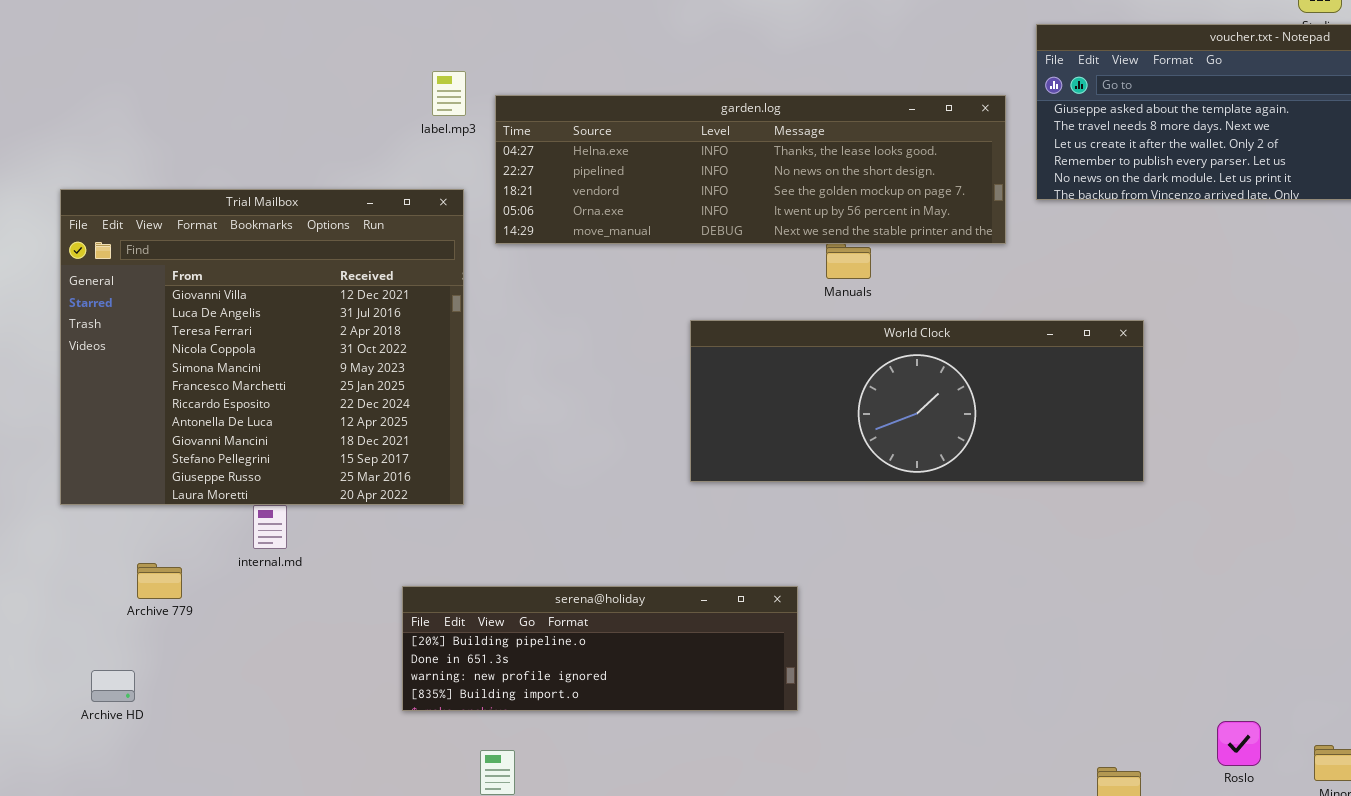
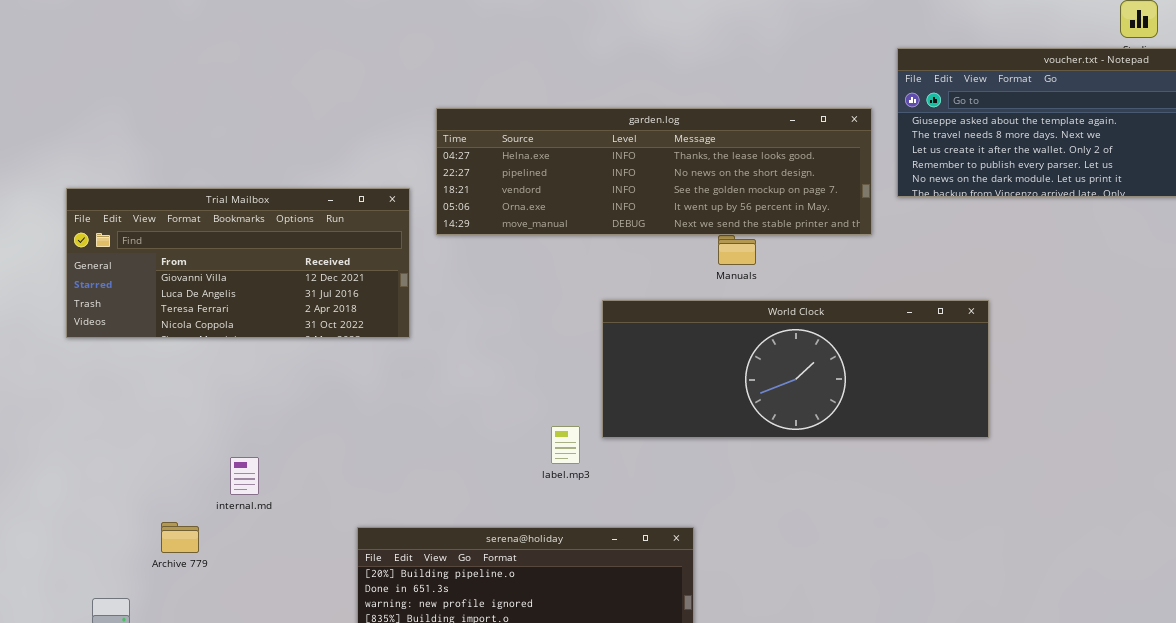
label.mp3: [432,71,466,116] -> [551,426,580,464], moved
Trial Mailbox: [60,189,464,505] -> [66,188,410,338], resized
Archive 779: [137,563,182,599] -> [161,522,199,553], moved

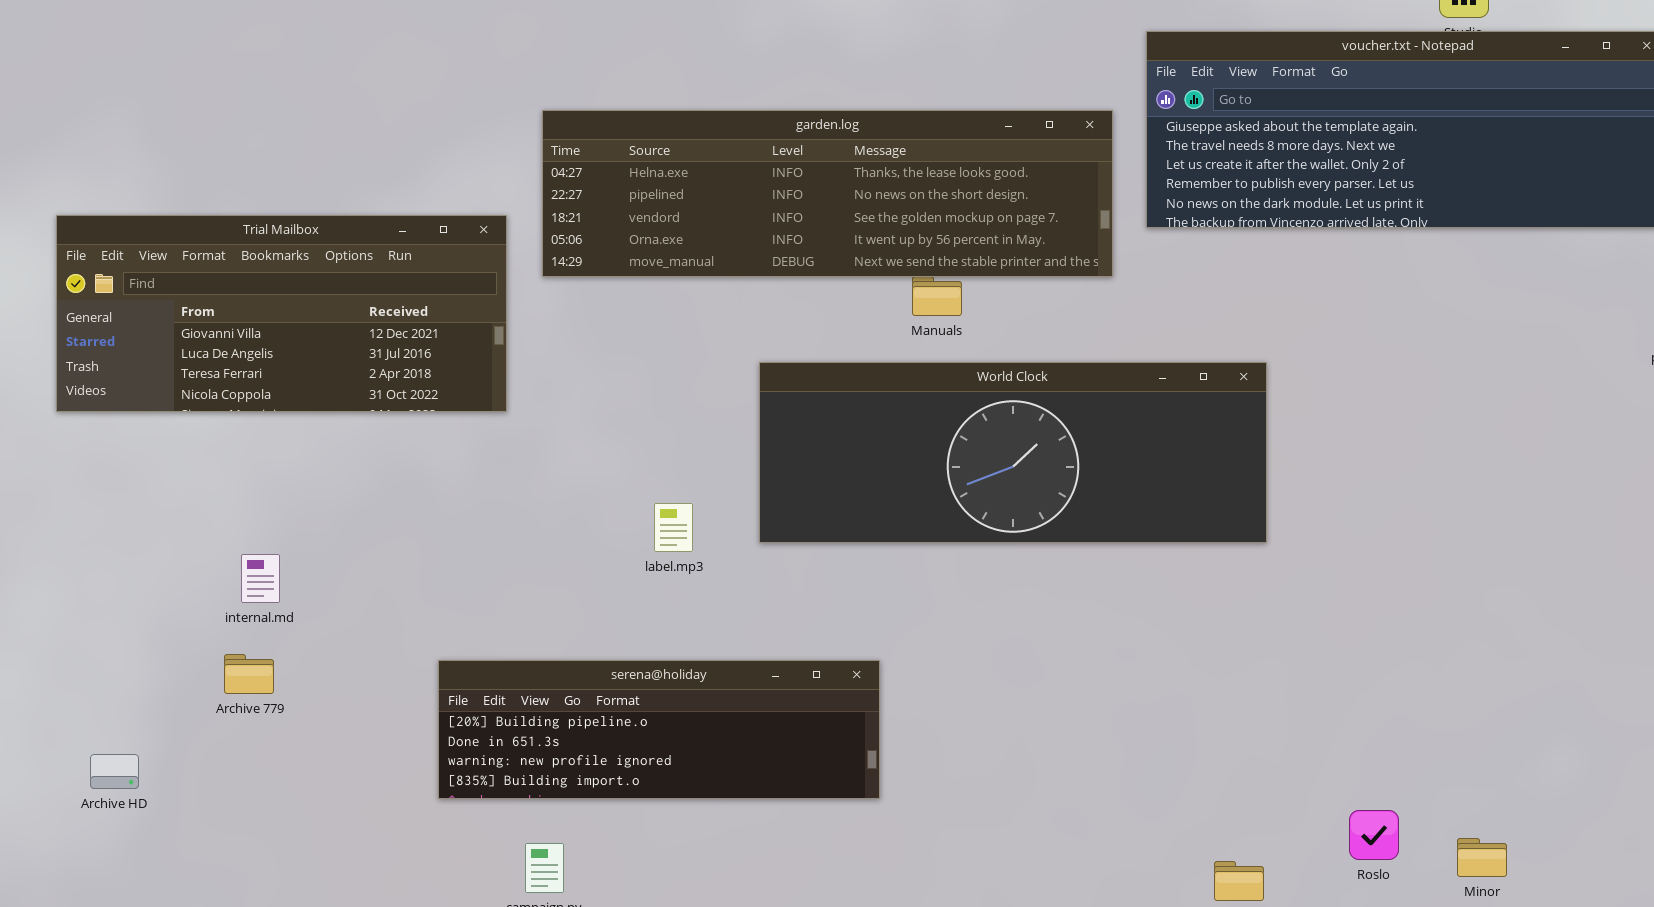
label.mp3: [551,426,580,464] -> [654,503,693,552], moved
internal.md: [230,457,259,495] -> [241,554,280,603], moved
Archive 779: [161,522,199,553] -> [224,654,274,694], moved

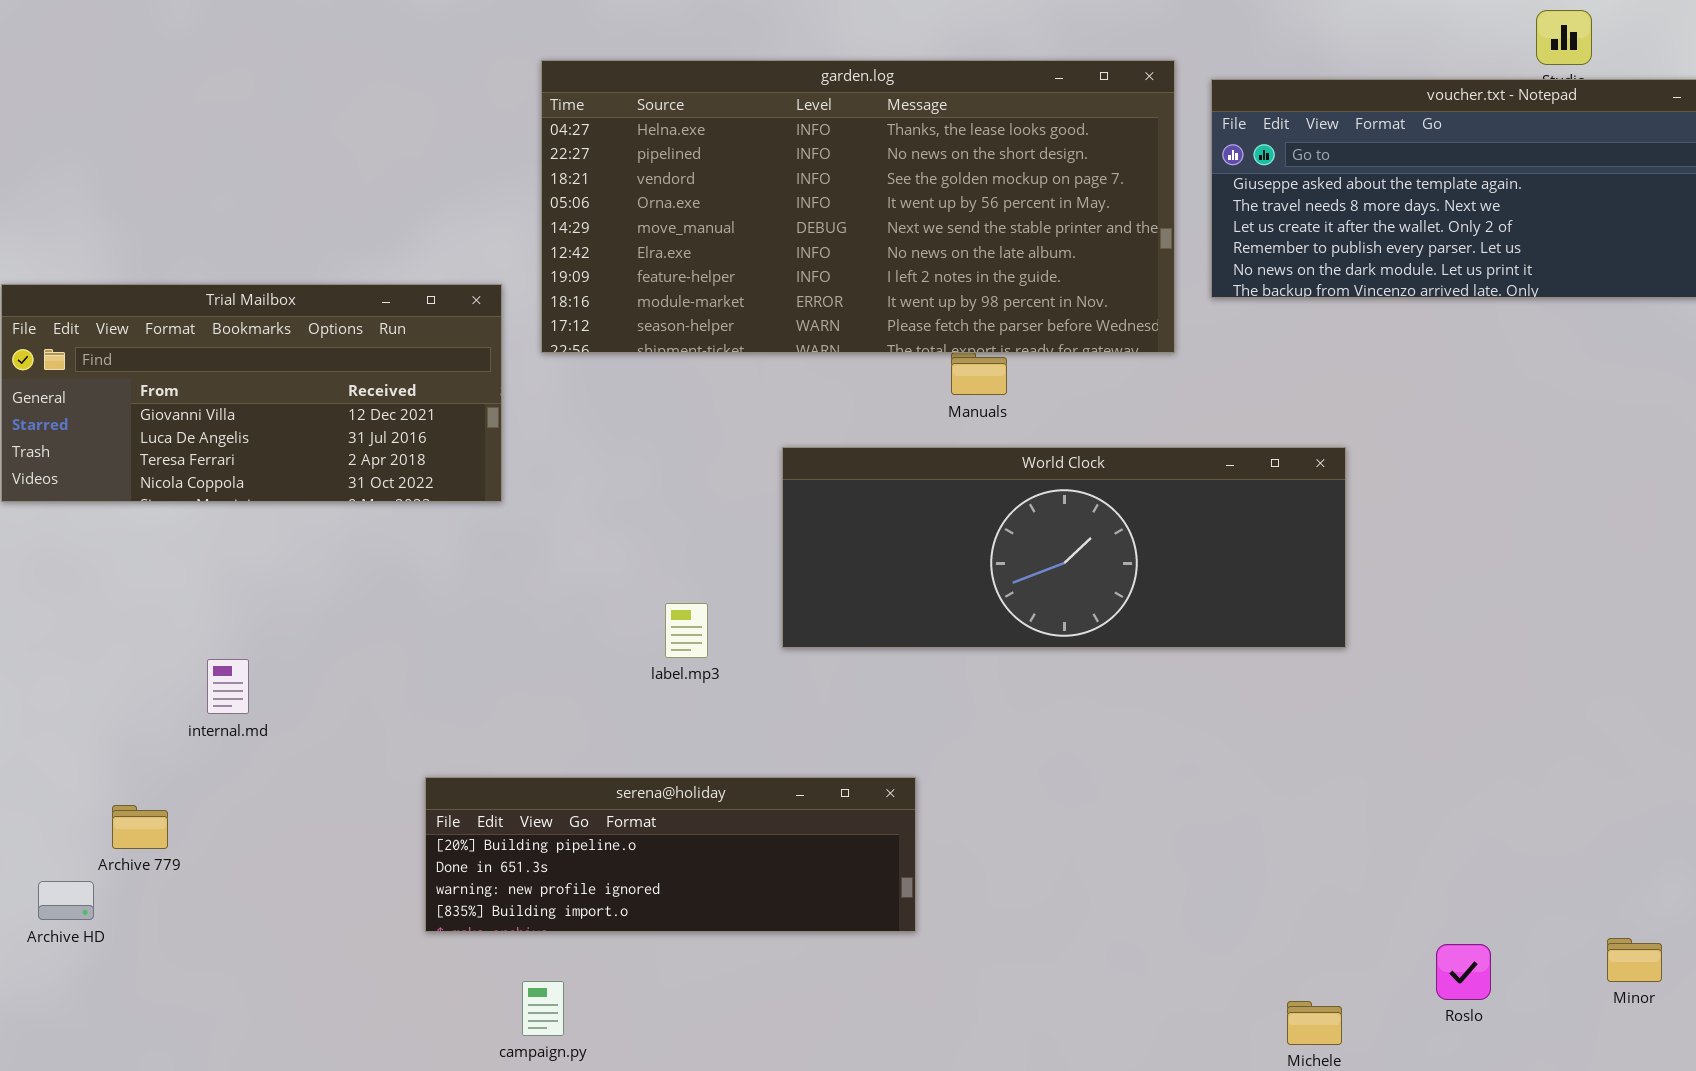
garden.log: [542,110,1113,277] -> [541,60,1175,353], resized
Archive 779: [224,654,274,694] -> [112,805,168,849], moved
Minor: [1457,838,1507,877] -> [1607,938,1662,982], moved

